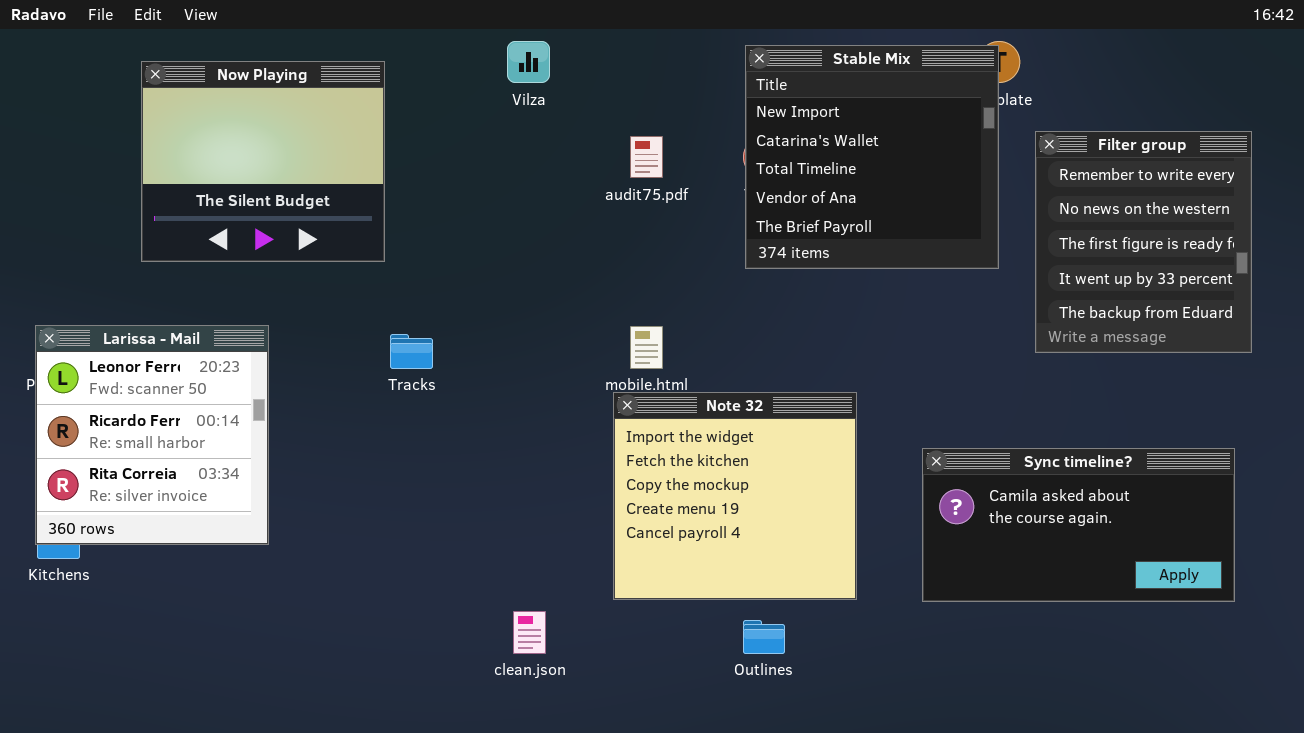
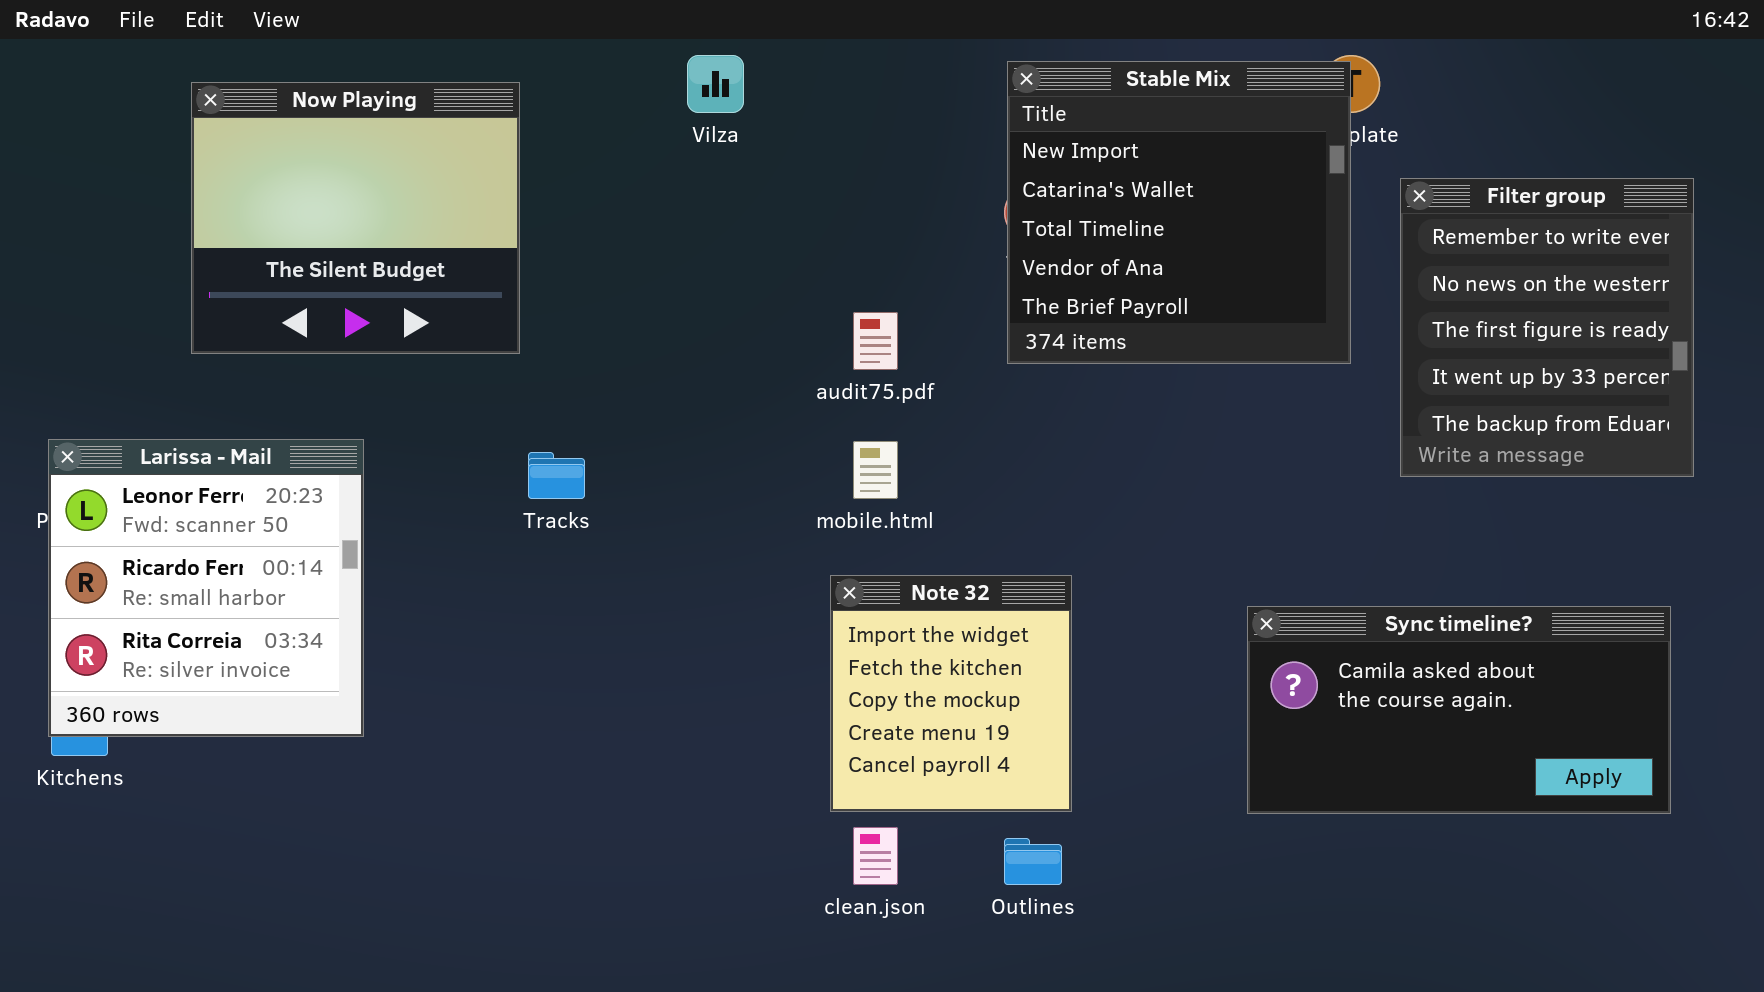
audit75.pdf: [630,136,663,178] -> [853,312,898,370], moved
Note 32: [613,392,857,600] -> [830,575,1072,812], resized
clean.json: [513,611,546,654] -> [853,827,898,885], moved

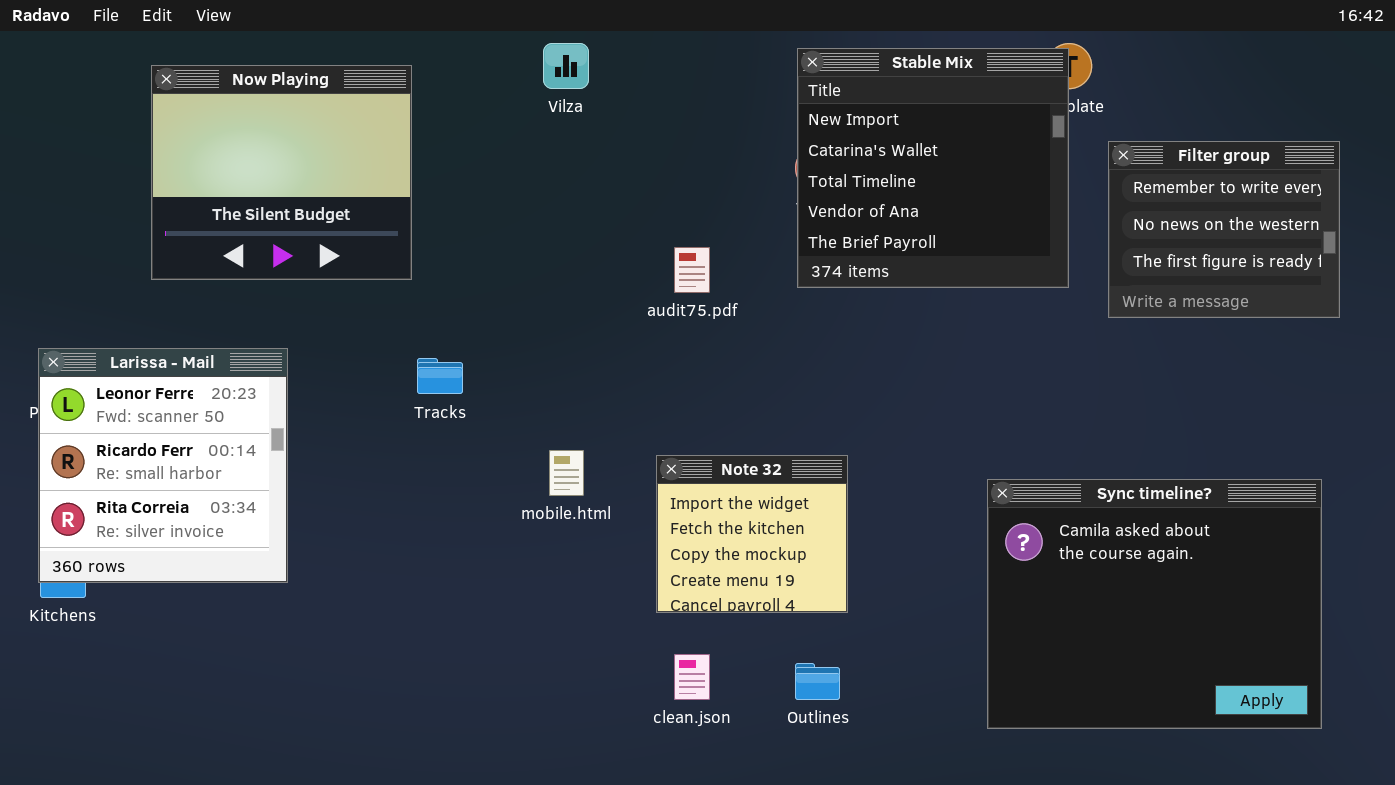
Filter group: [1400,178,1694,477] -> [1108,141,1340,318], resized
mobile.html: [853,441,898,499] -> [549,450,584,496], moved
Note 32: [830,575,1072,812] -> [656,455,848,613], resized
Sync timeline?: [1247,606,1671,814] -> [987,479,1322,729], resized

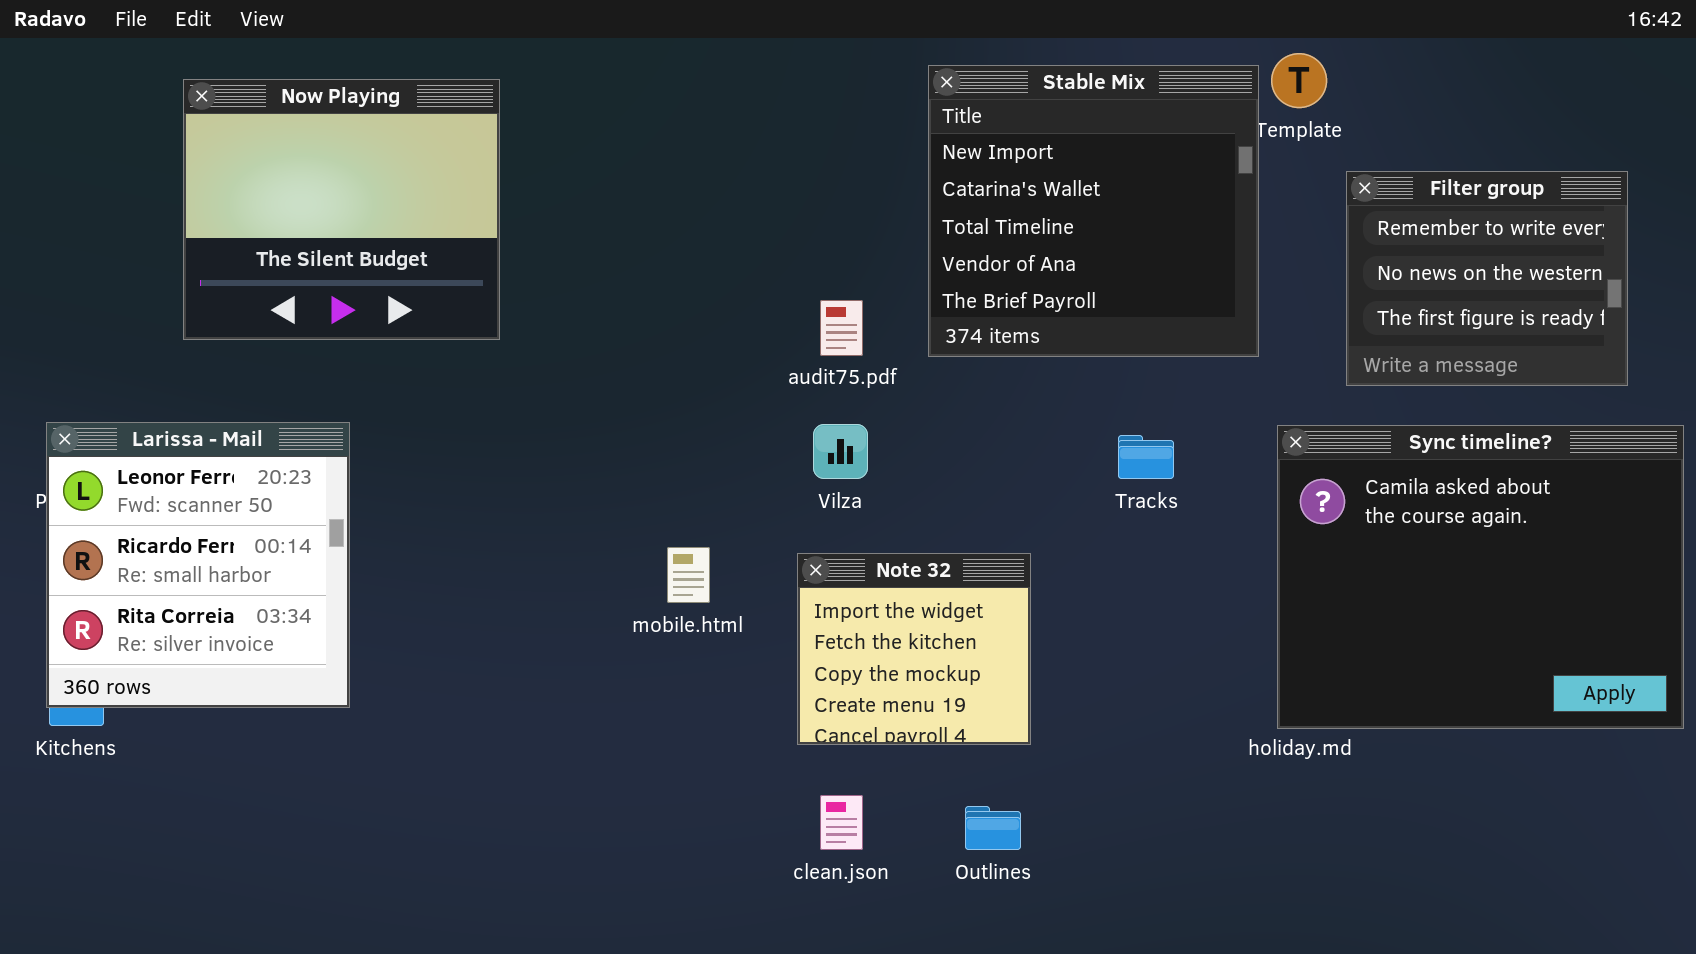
Vilza: [543,43,589,89] -> [813,424,868,479], moved
Stable Mix: [797,48,1069,288] -> [928,65,1259,357], moved
Tracks: [417,358,463,394] -> [1118,435,1174,479], moved
Sync timeline?: [987,479,1322,729] -> [1277,425,1684,729], moved

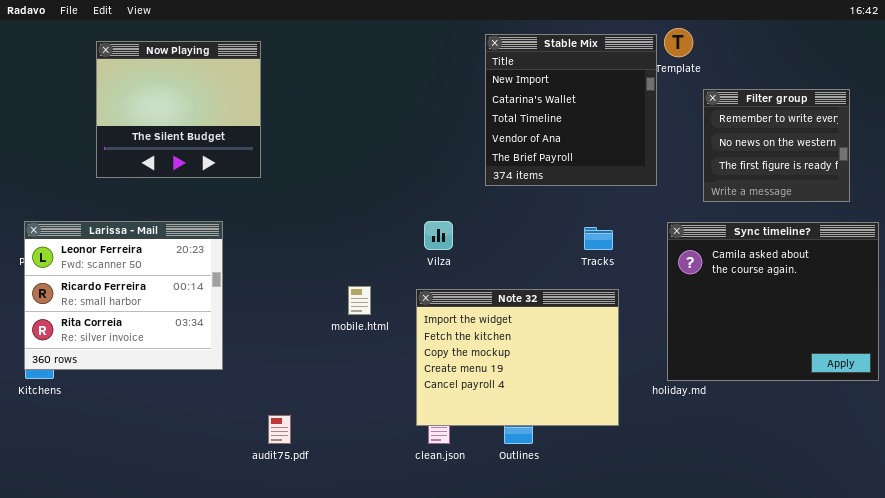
audit75.pdf: [820,300,863,356] -> [268,415,291,444], moved
Larissa - Mail: [46,422,350,708] -> [24,221,223,370], resized
Note 32: [797,553,1031,745] -> [416,289,619,426], resized

